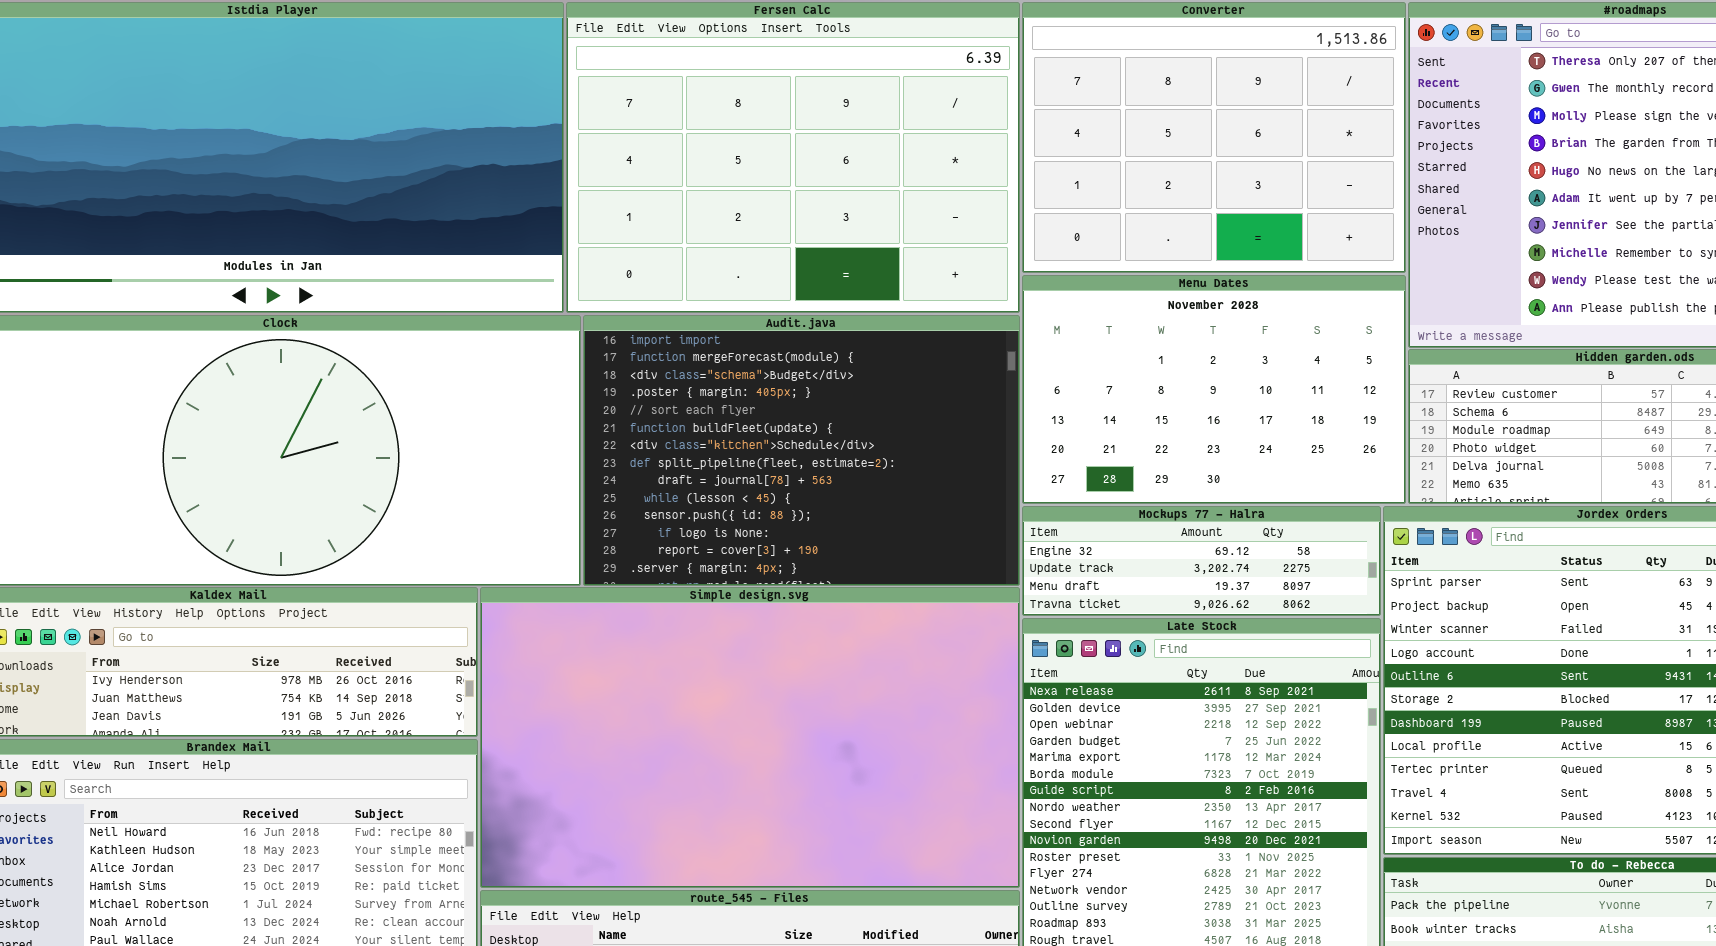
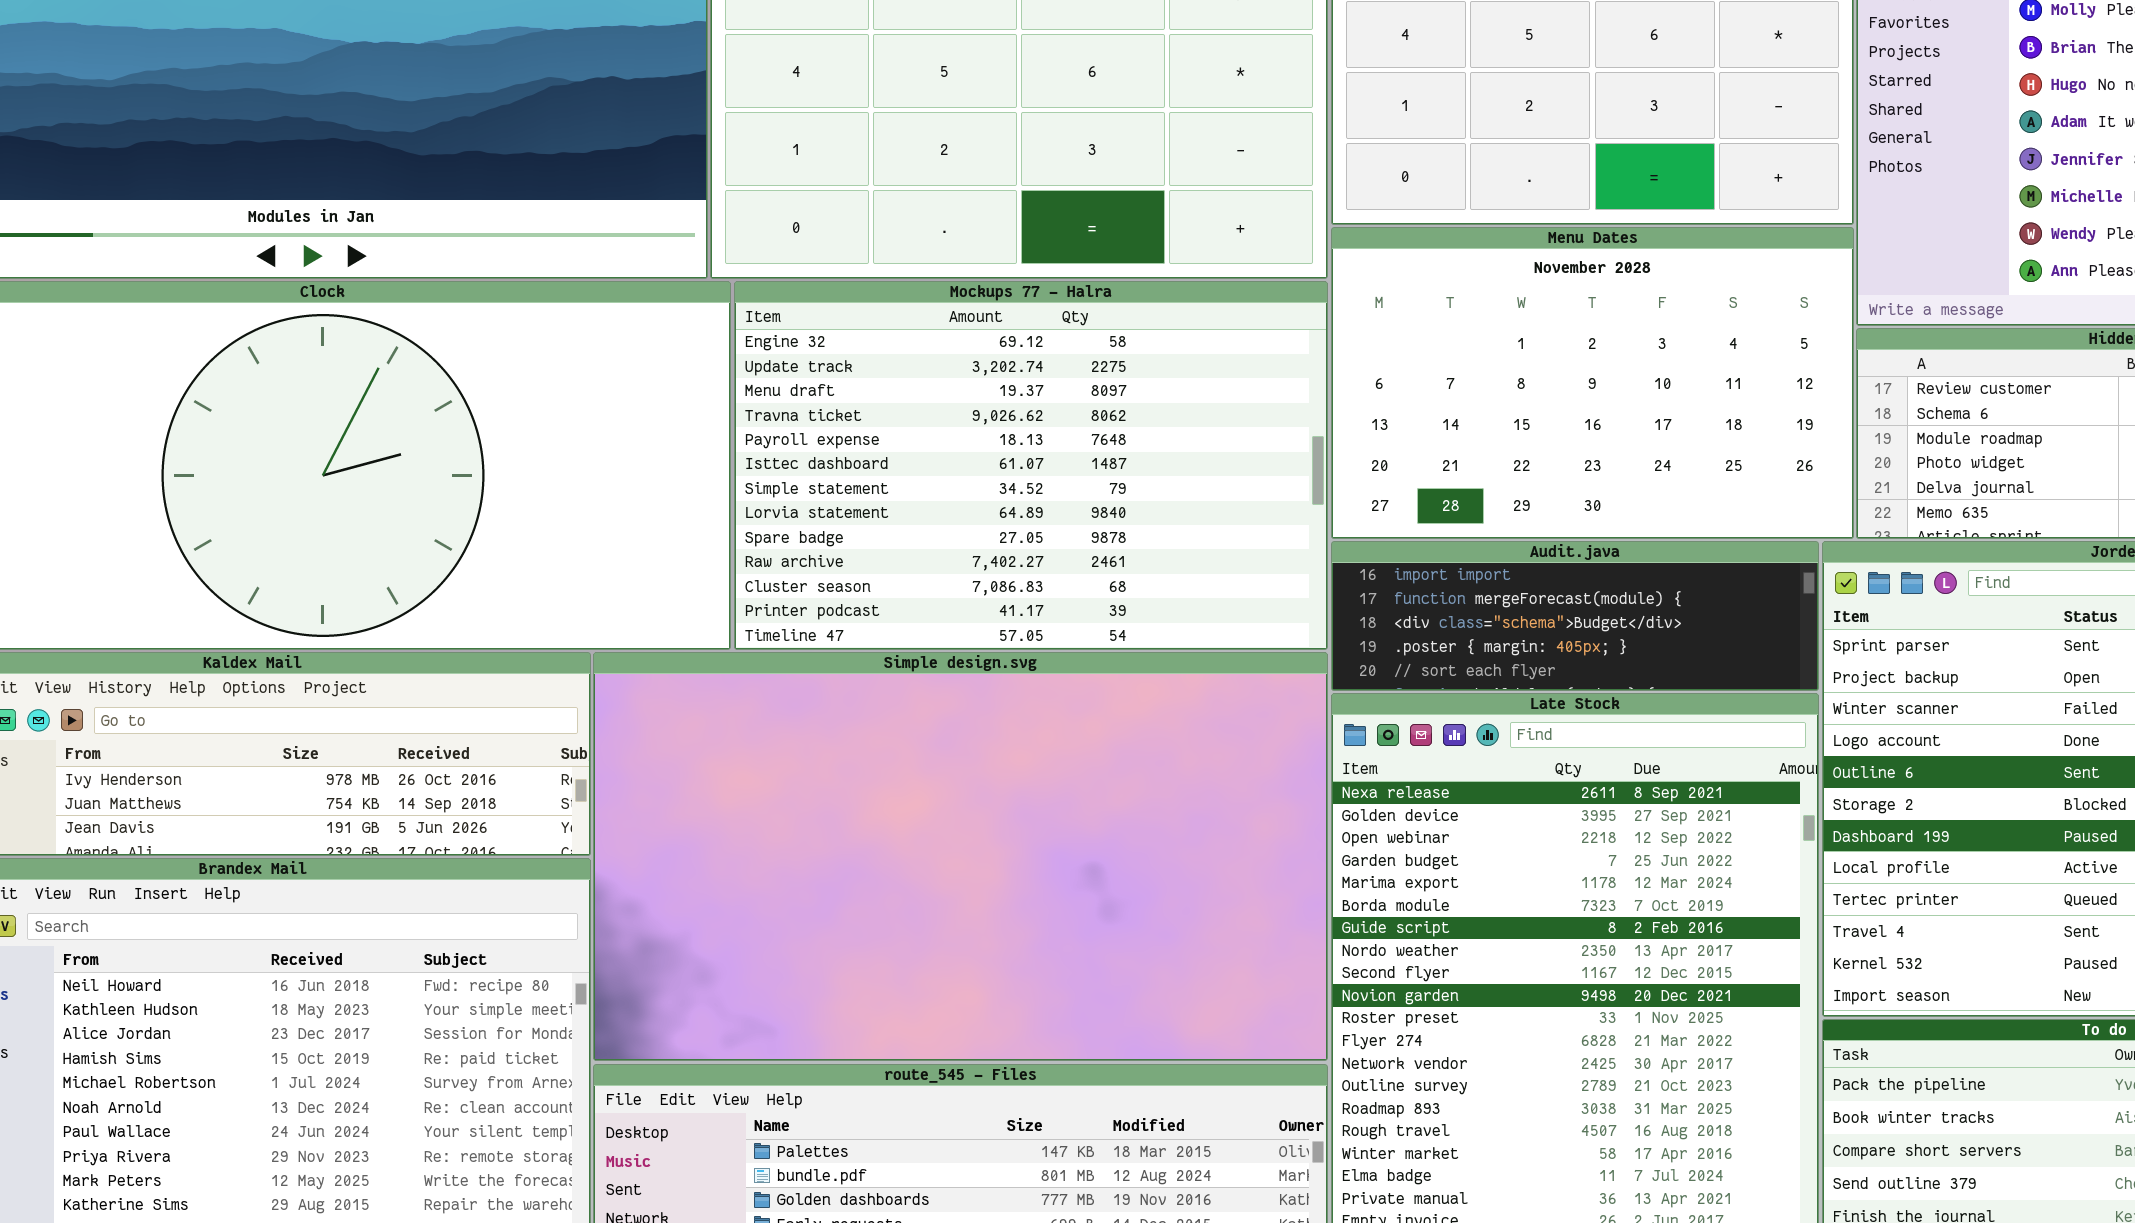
Audit.java: [583,315,1020,586] -> [1331,541,1819,691], moved, resized
Mockups 77 - Halra: [1022,506,1381,616] -> [734,281,1328,650], moved, resized

